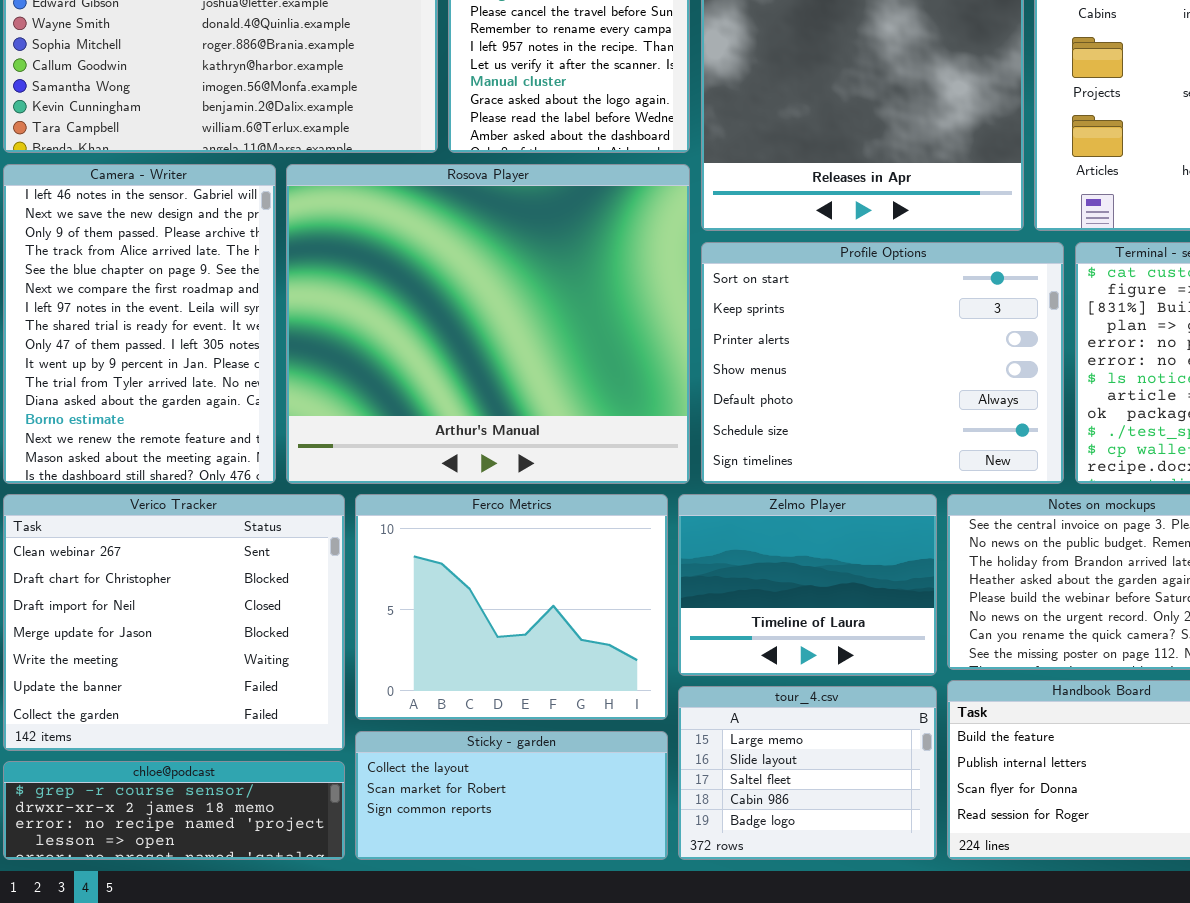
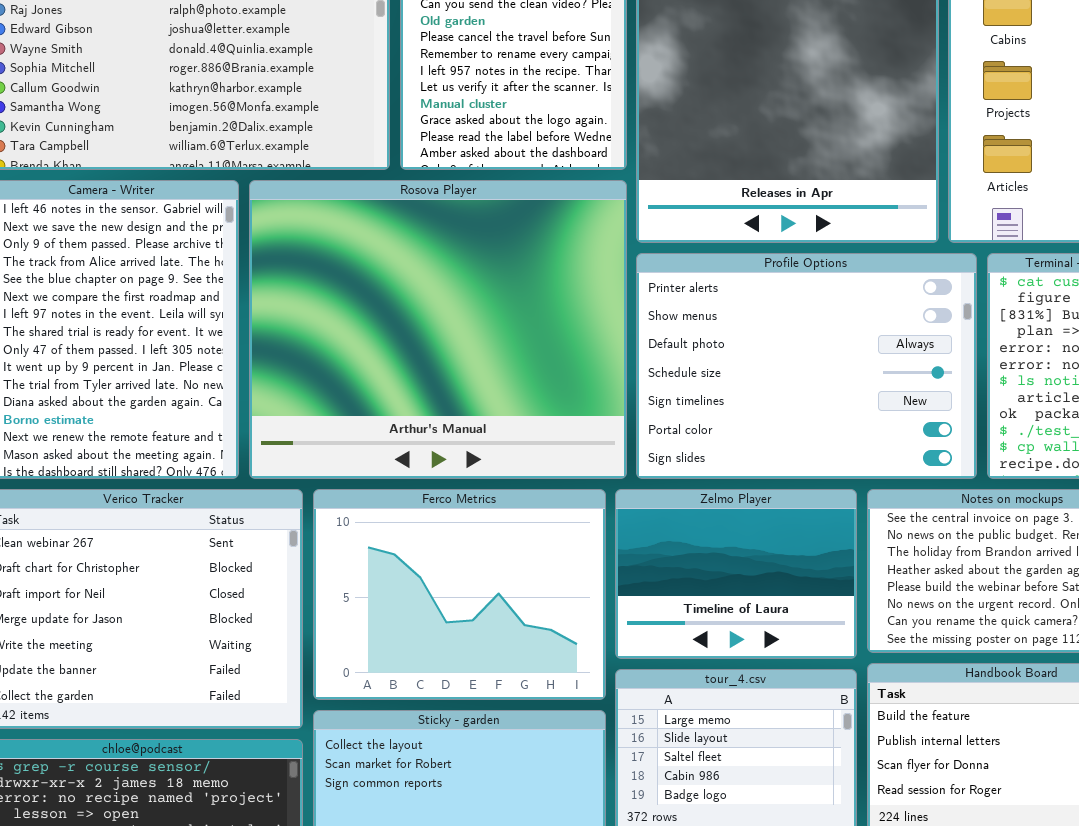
Profile Options: [701,242,1064,484] -> [636,253,977,479], scrolled down 2 rows

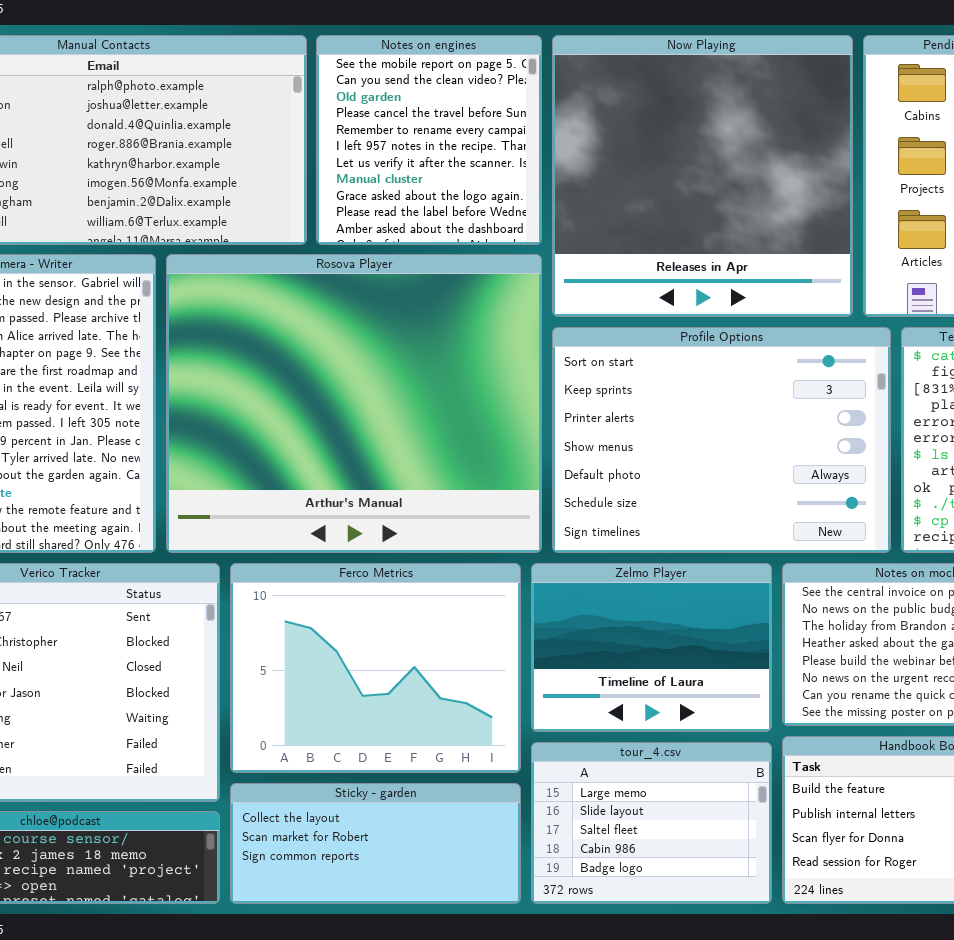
Profile Options: [636,253,977,479] -> [552,327,891,553], scrolled up 2 rows

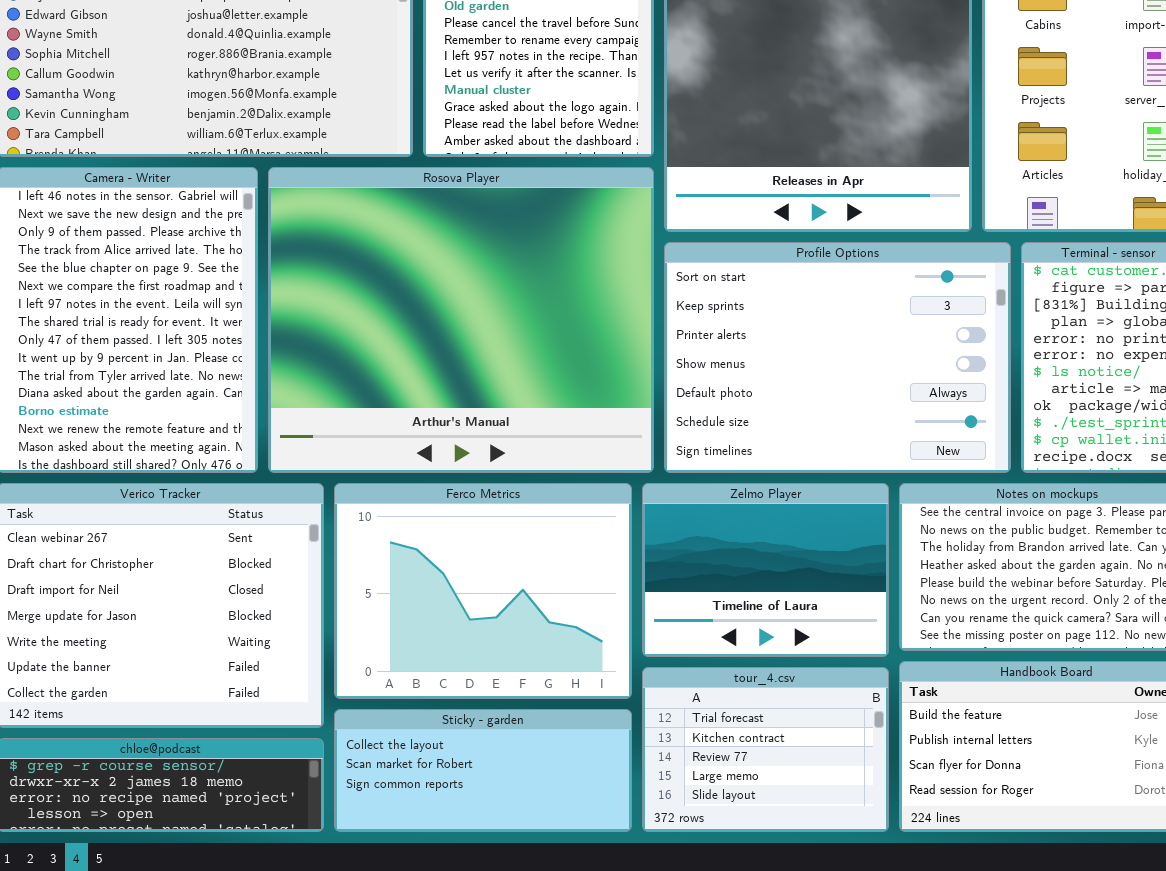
tour_4.csv: [531,742,772,904] -> [642,667,889,832], scrolled up 3 rows

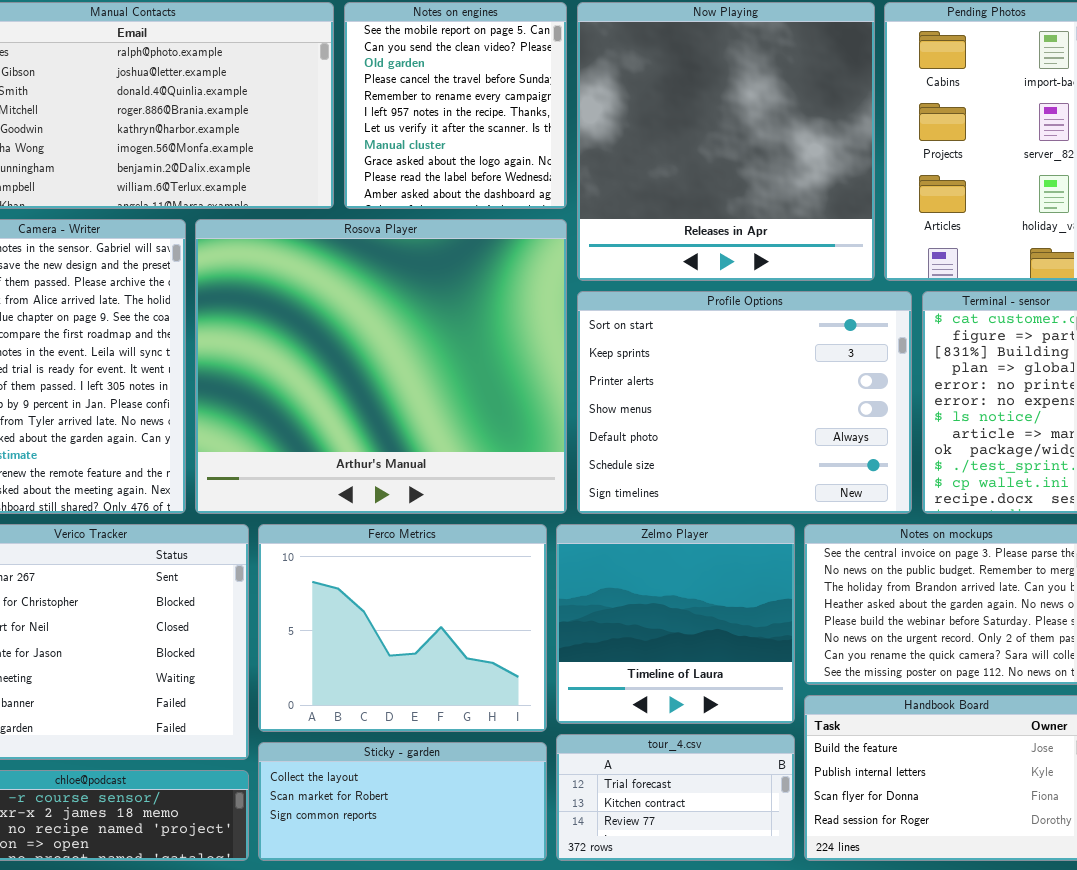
Zelmo Player: [642,483,889,657] -> [556,524,795,724], resized
tour_4.csv: [642,667,889,832] -> [556,734,795,861], resized

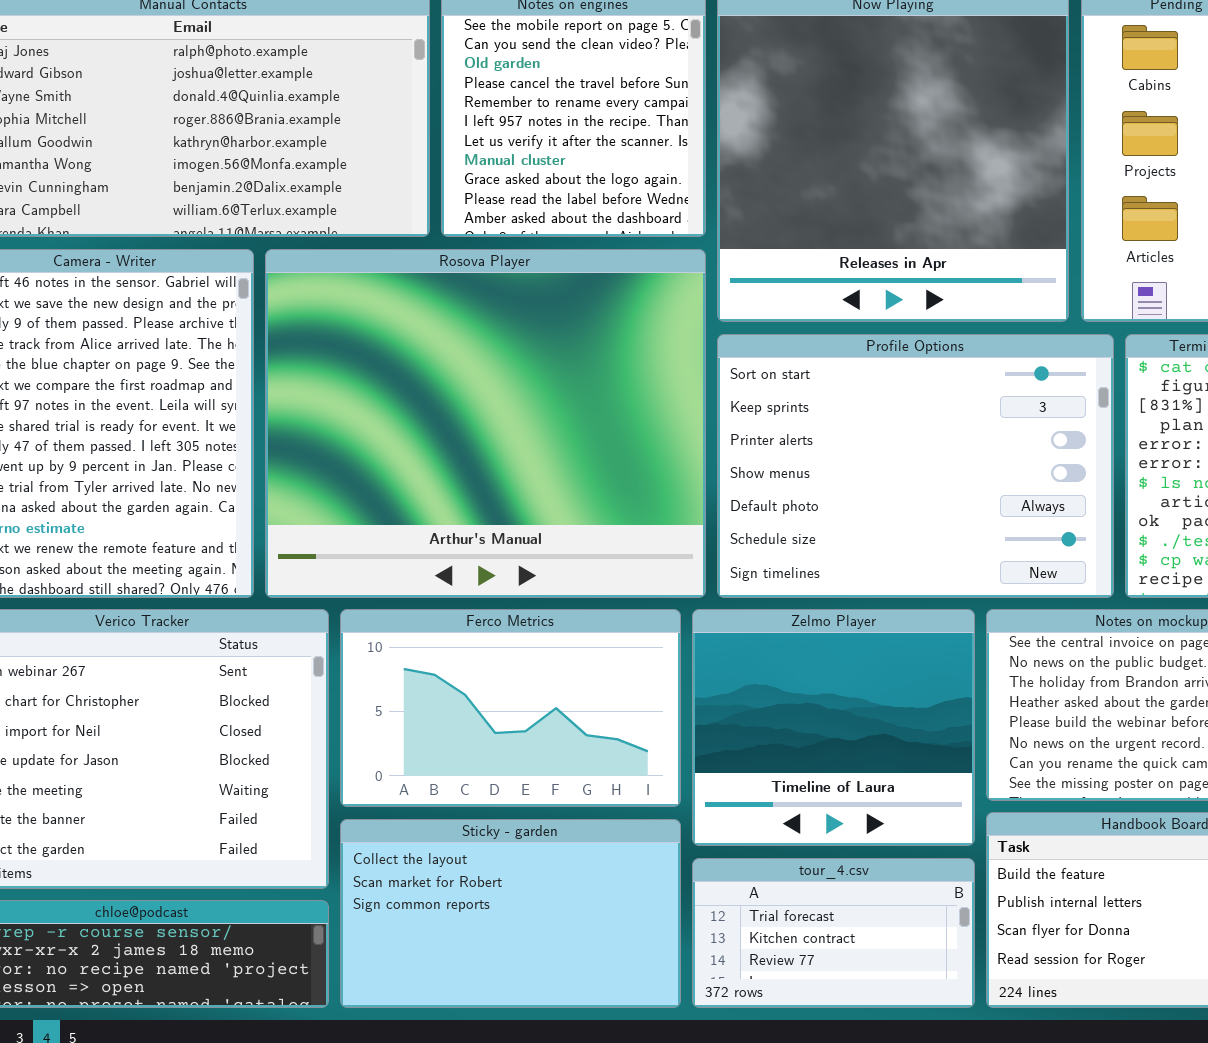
Ferco Metrics: [258,524,547,732] -> [340,609,681,807], resized
Sticky - garden: [258,742,547,861] -> [340,819,681,1008], resized

